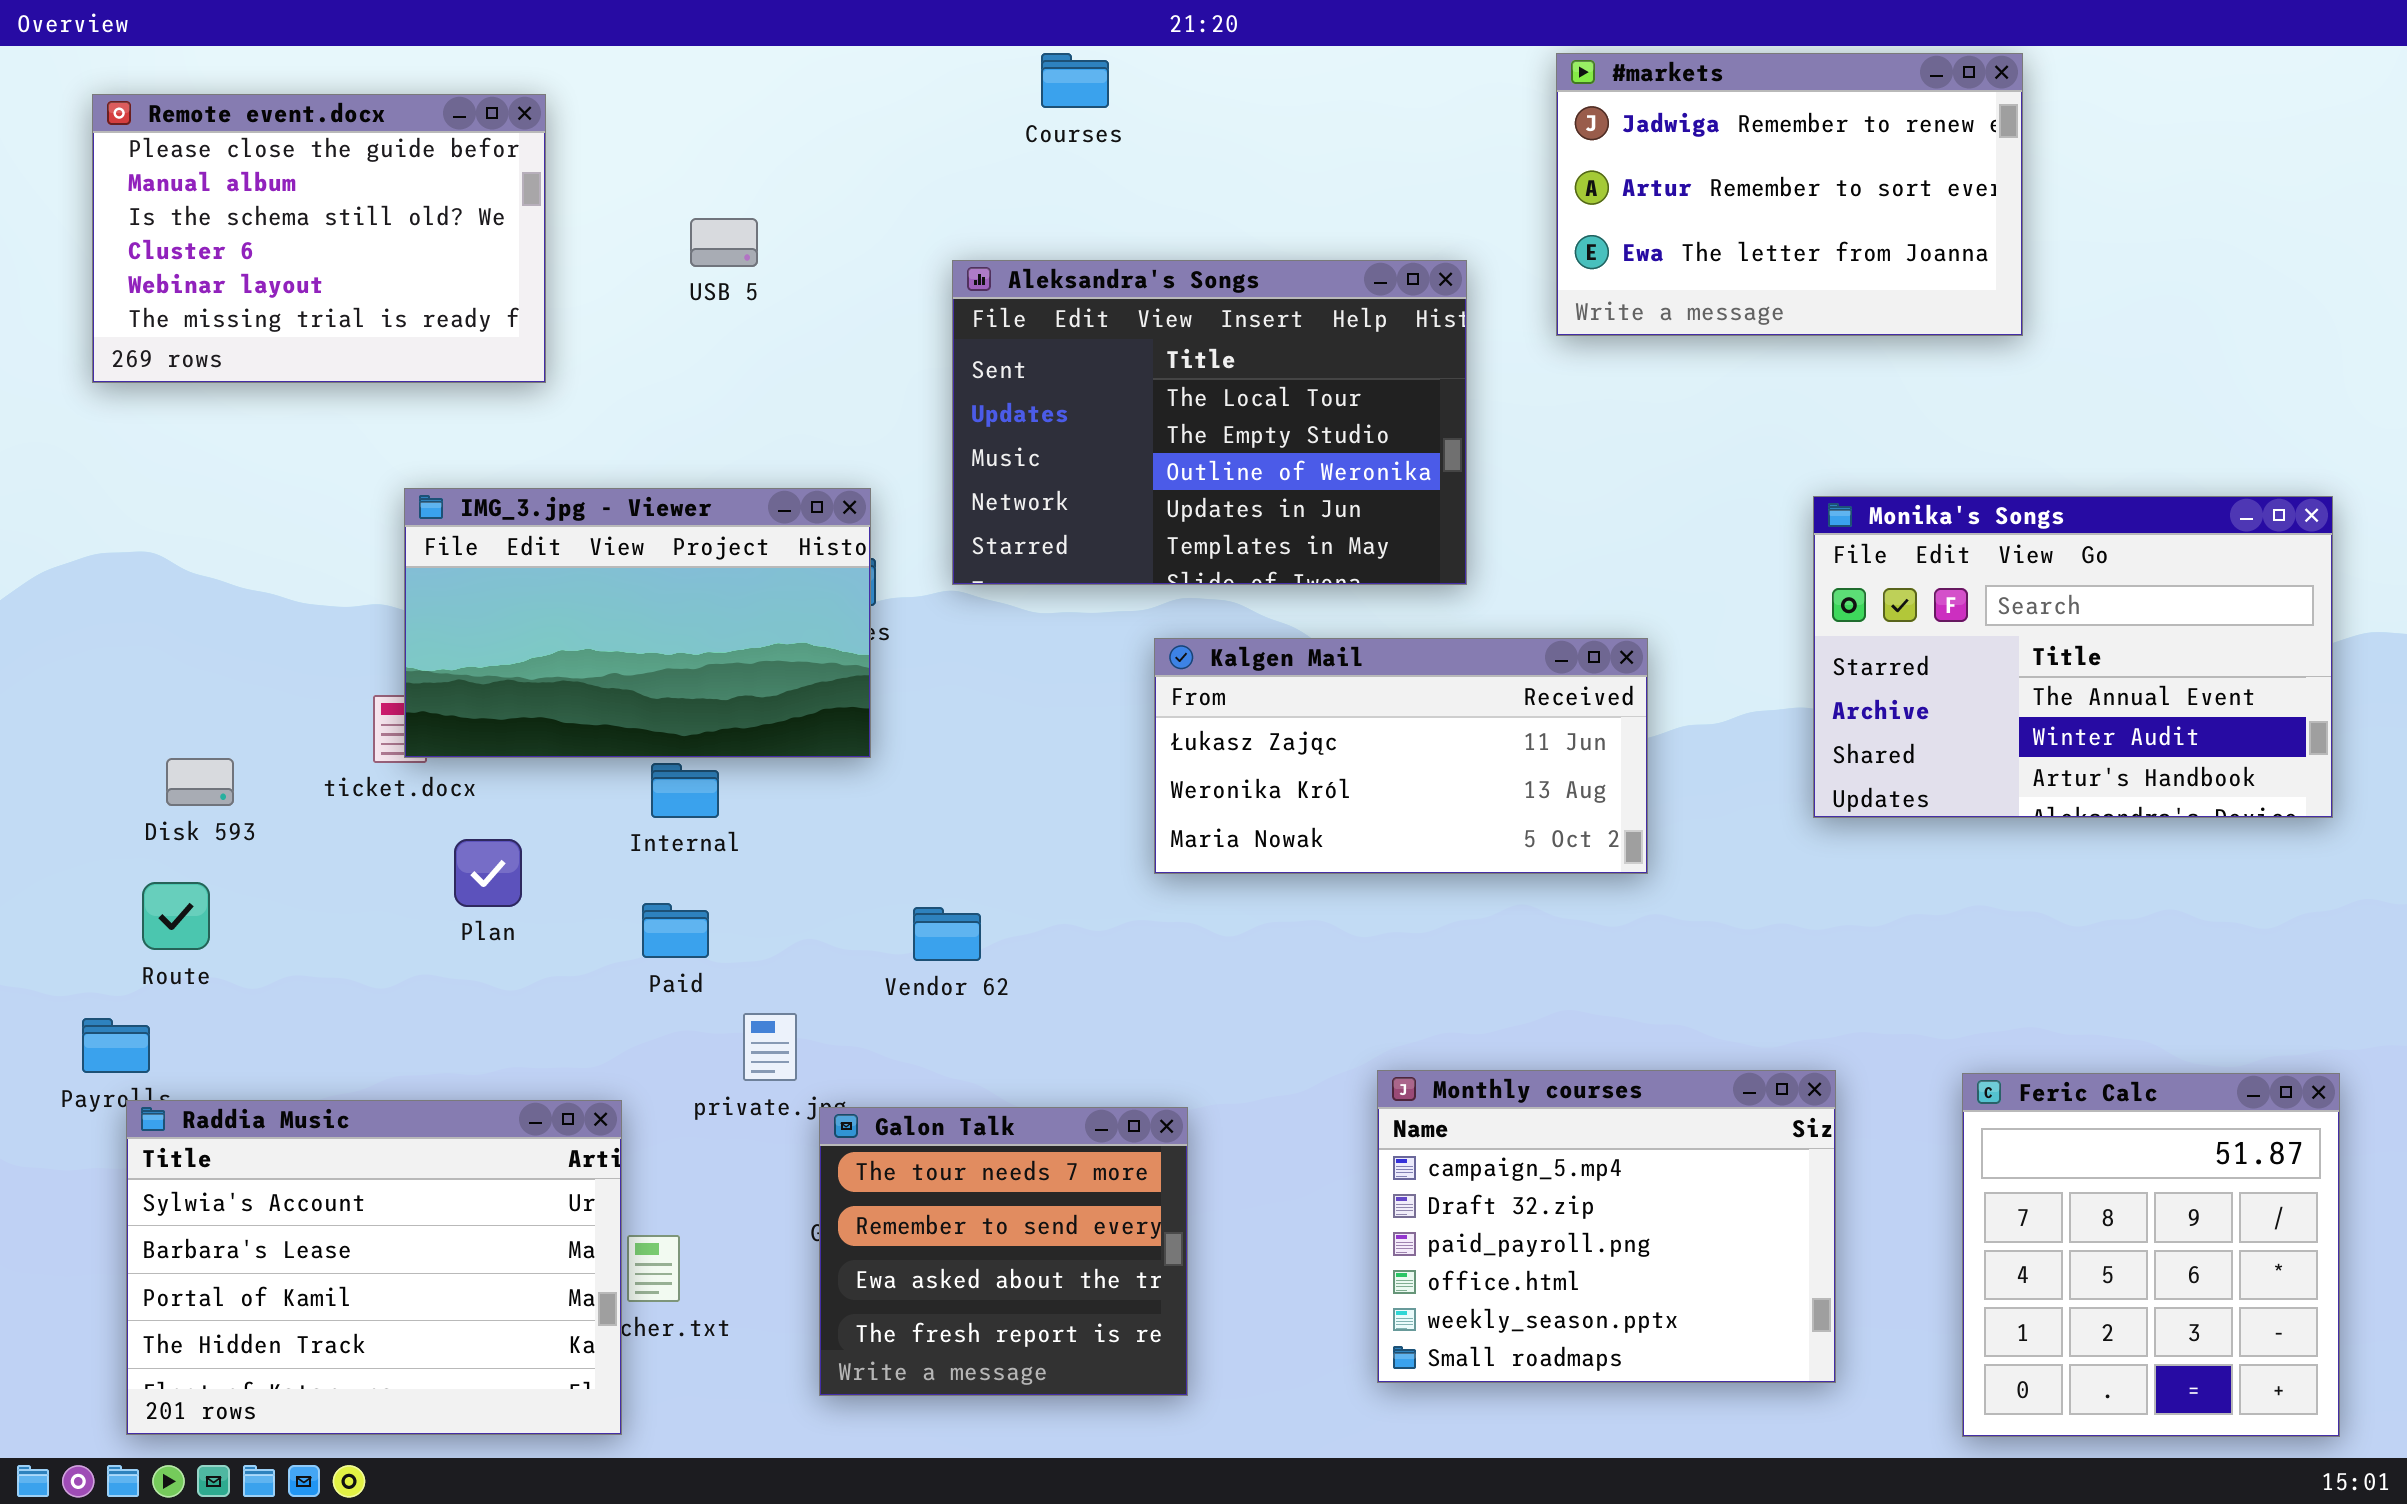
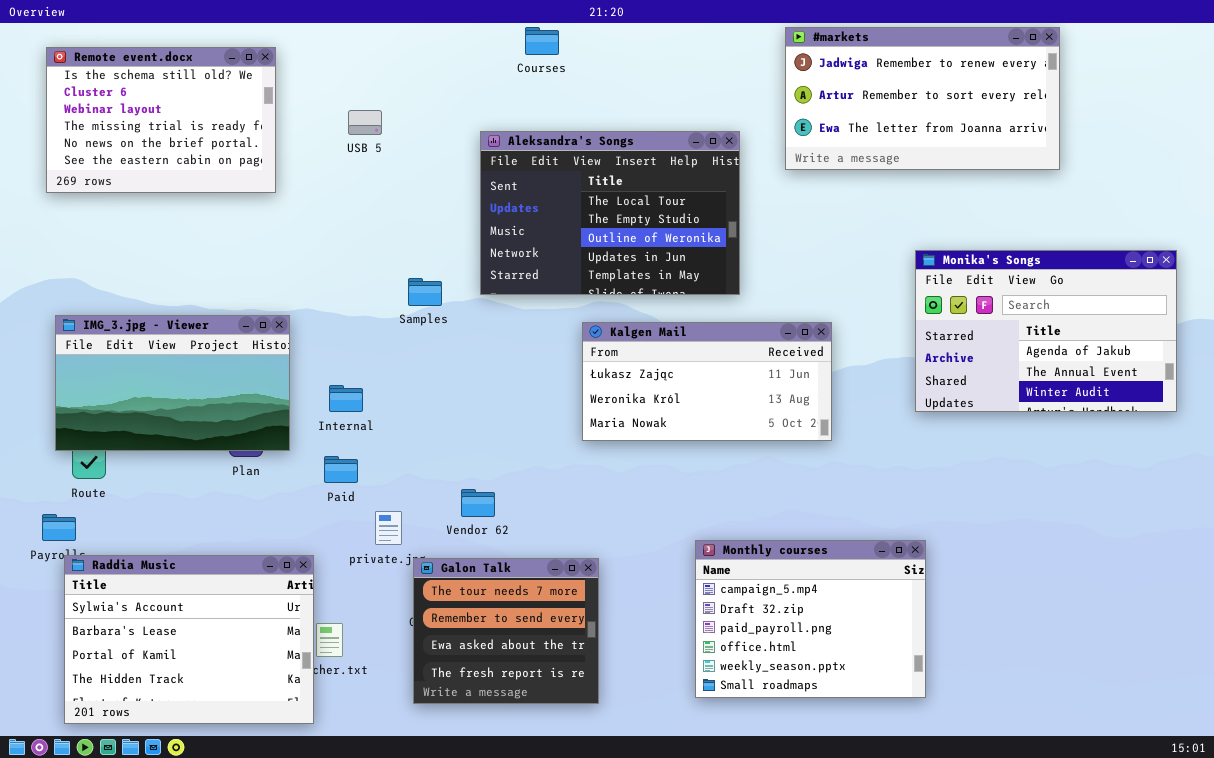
#markets: [1556,53,2023,336] -> [785,27,1060,170], resized
Remote event.docx: [92,94,546,383] -> [46,47,276,193], scrolled down 2 rows
IMG_3.jpg - Viewer: [404,488,871,758] -> [55,315,290,451], moved
Monika's Songs: [1813,496,2333,818] -> [915,250,1177,412], scrolled up 1 row
Vendor 62: [913,907,981,961] -> [461,489,495,517], moved
Feric Calc: [1962,1073,2340,1437] -> none, closed

